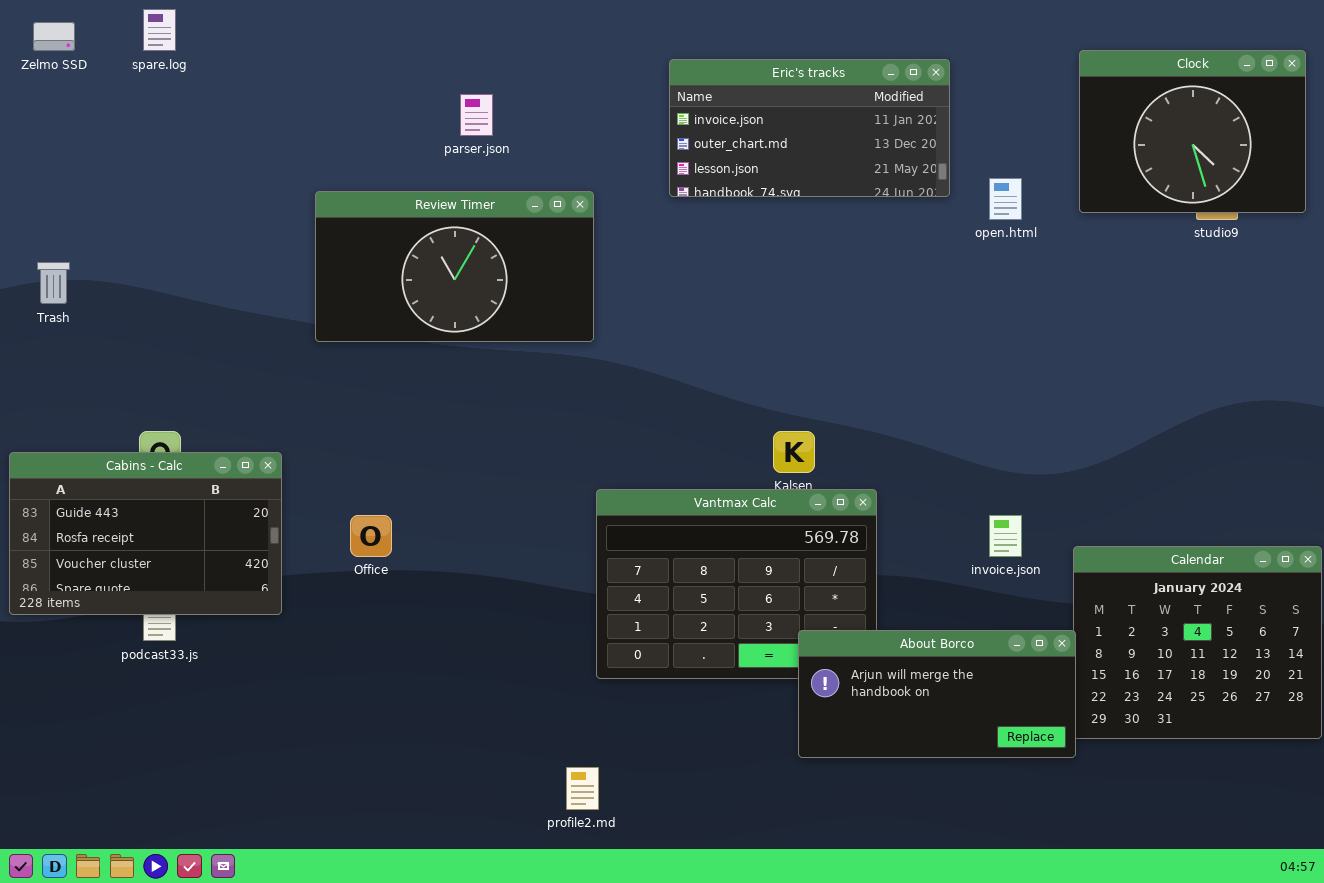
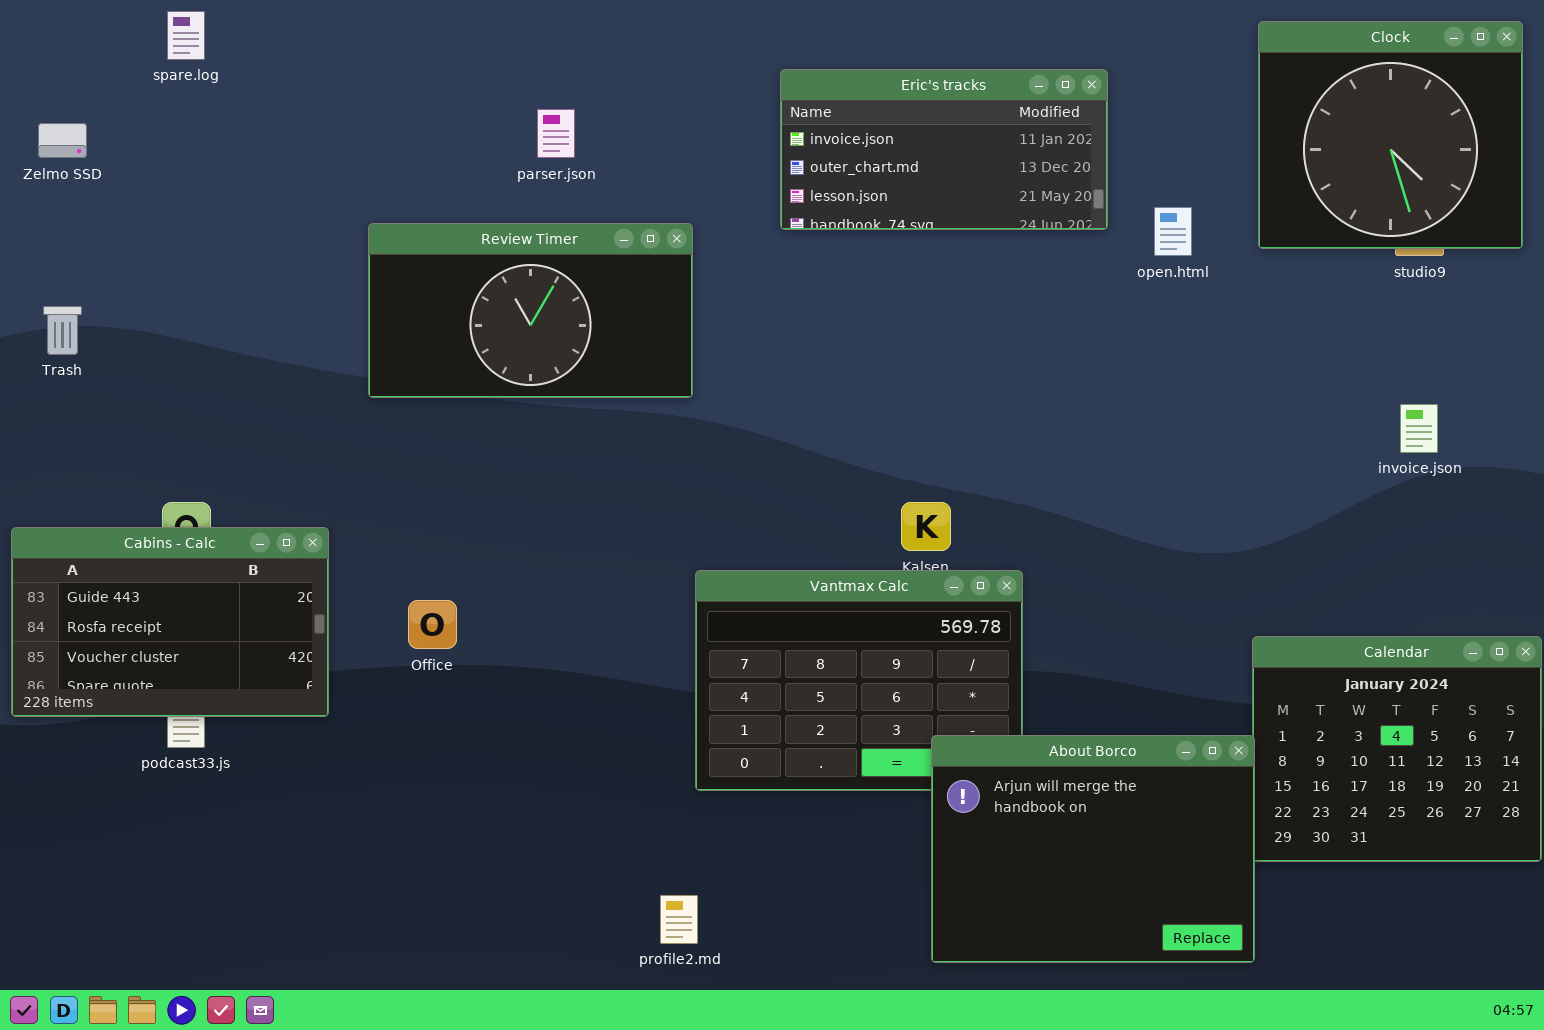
Zelmo SSD: [33,22,75,51] -> [38,123,87,158], moved
Clock: [1079,50,1306,213] -> [1258,21,1523,249], resized
invoice.json: [989,515,1022,557] -> [1400,404,1438,453], moved
About Borco: [798,630,1076,758] -> [931,735,1255,963], resized

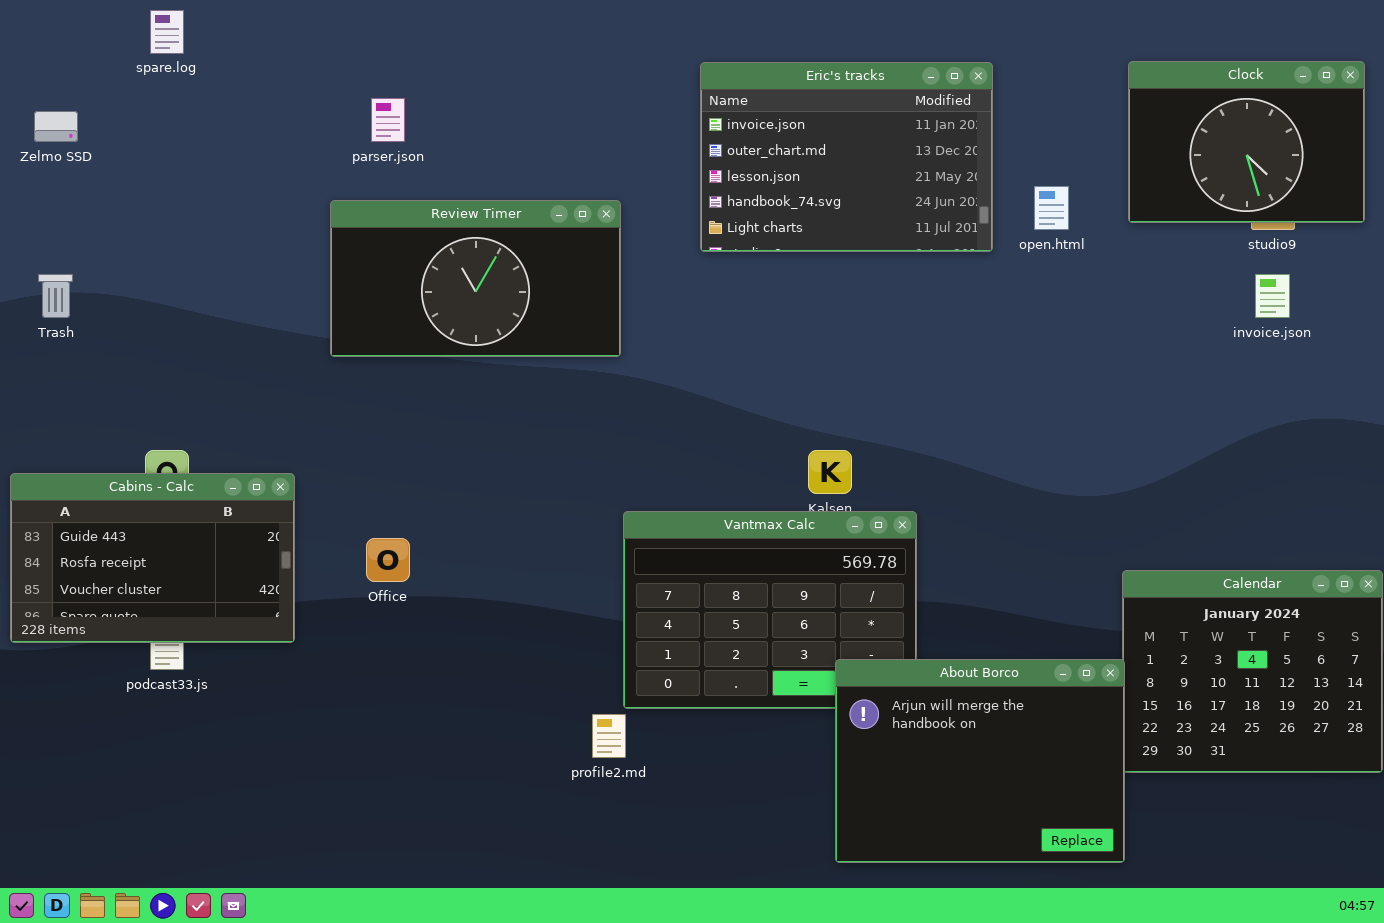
Clock: [1258,21,1523,249] -> [1128,61,1365,223], resized
Eric's tracks: [780,69,1108,230] -> [700,62,993,252], resized
parser.json: [537,109,575,158] -> [371,98,405,142], moved
invoice.json: [1400,404,1438,453] -> [1255,274,1290,318], moved
profile2.md: [660,895,698,944] -> [592,714,626,758], moved

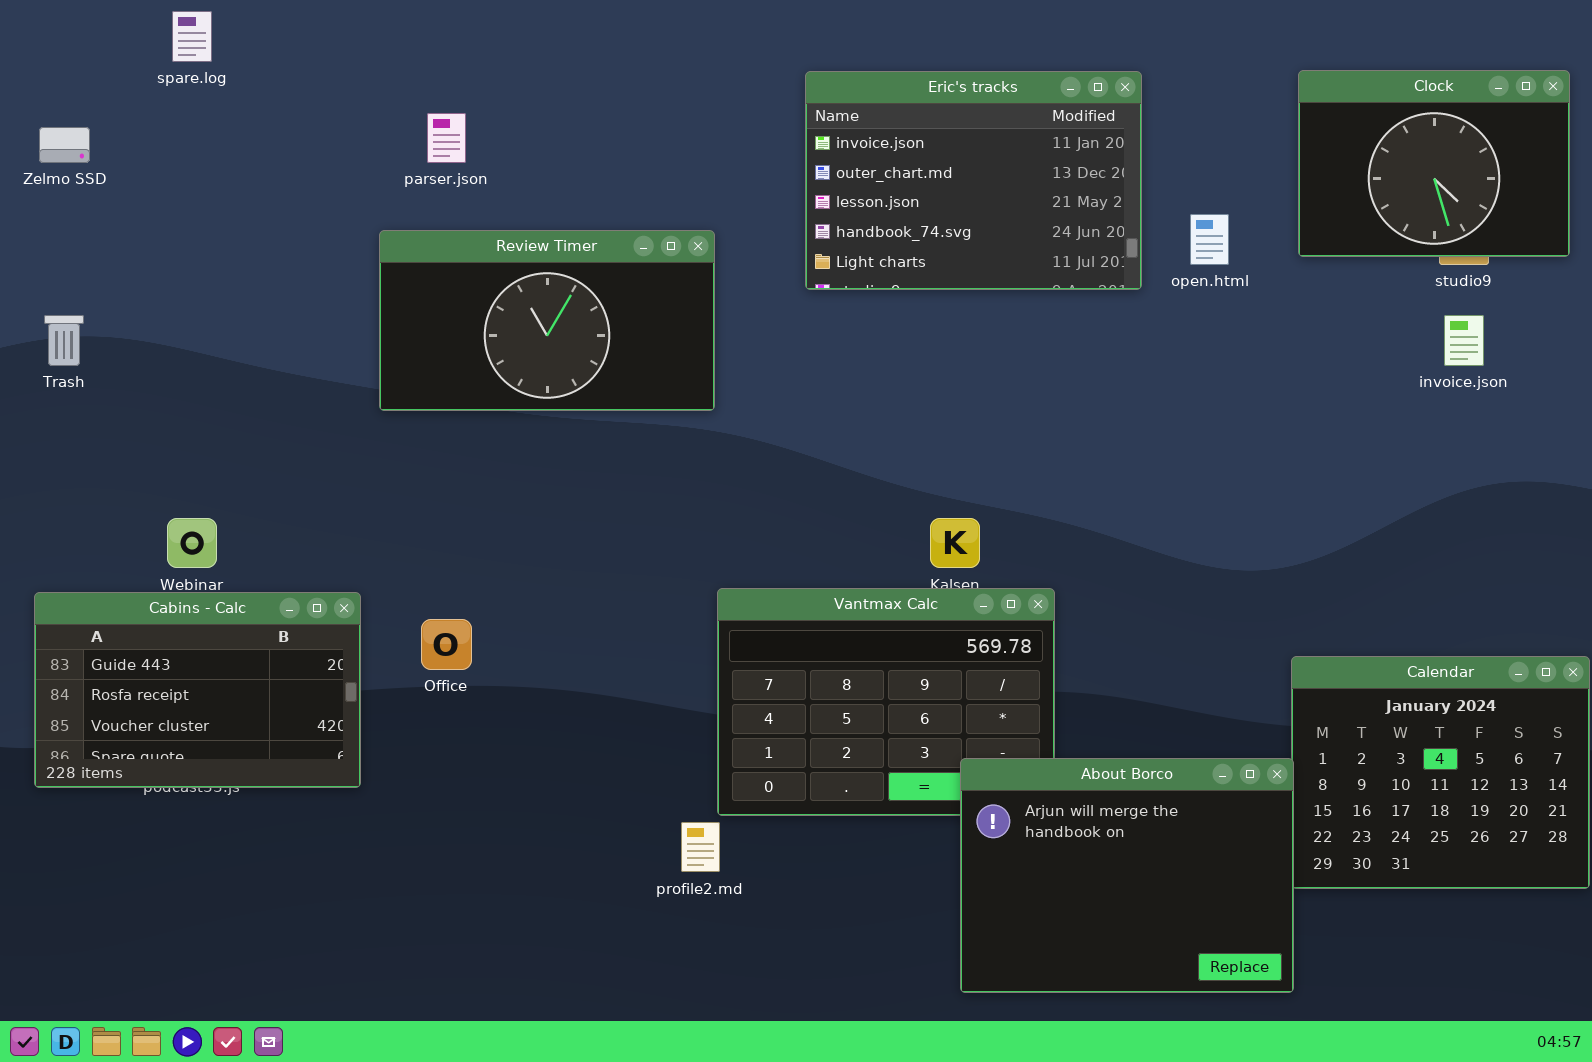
Cabins - Calc: [10,473,295,643] -> [34,592,361,788], moved

